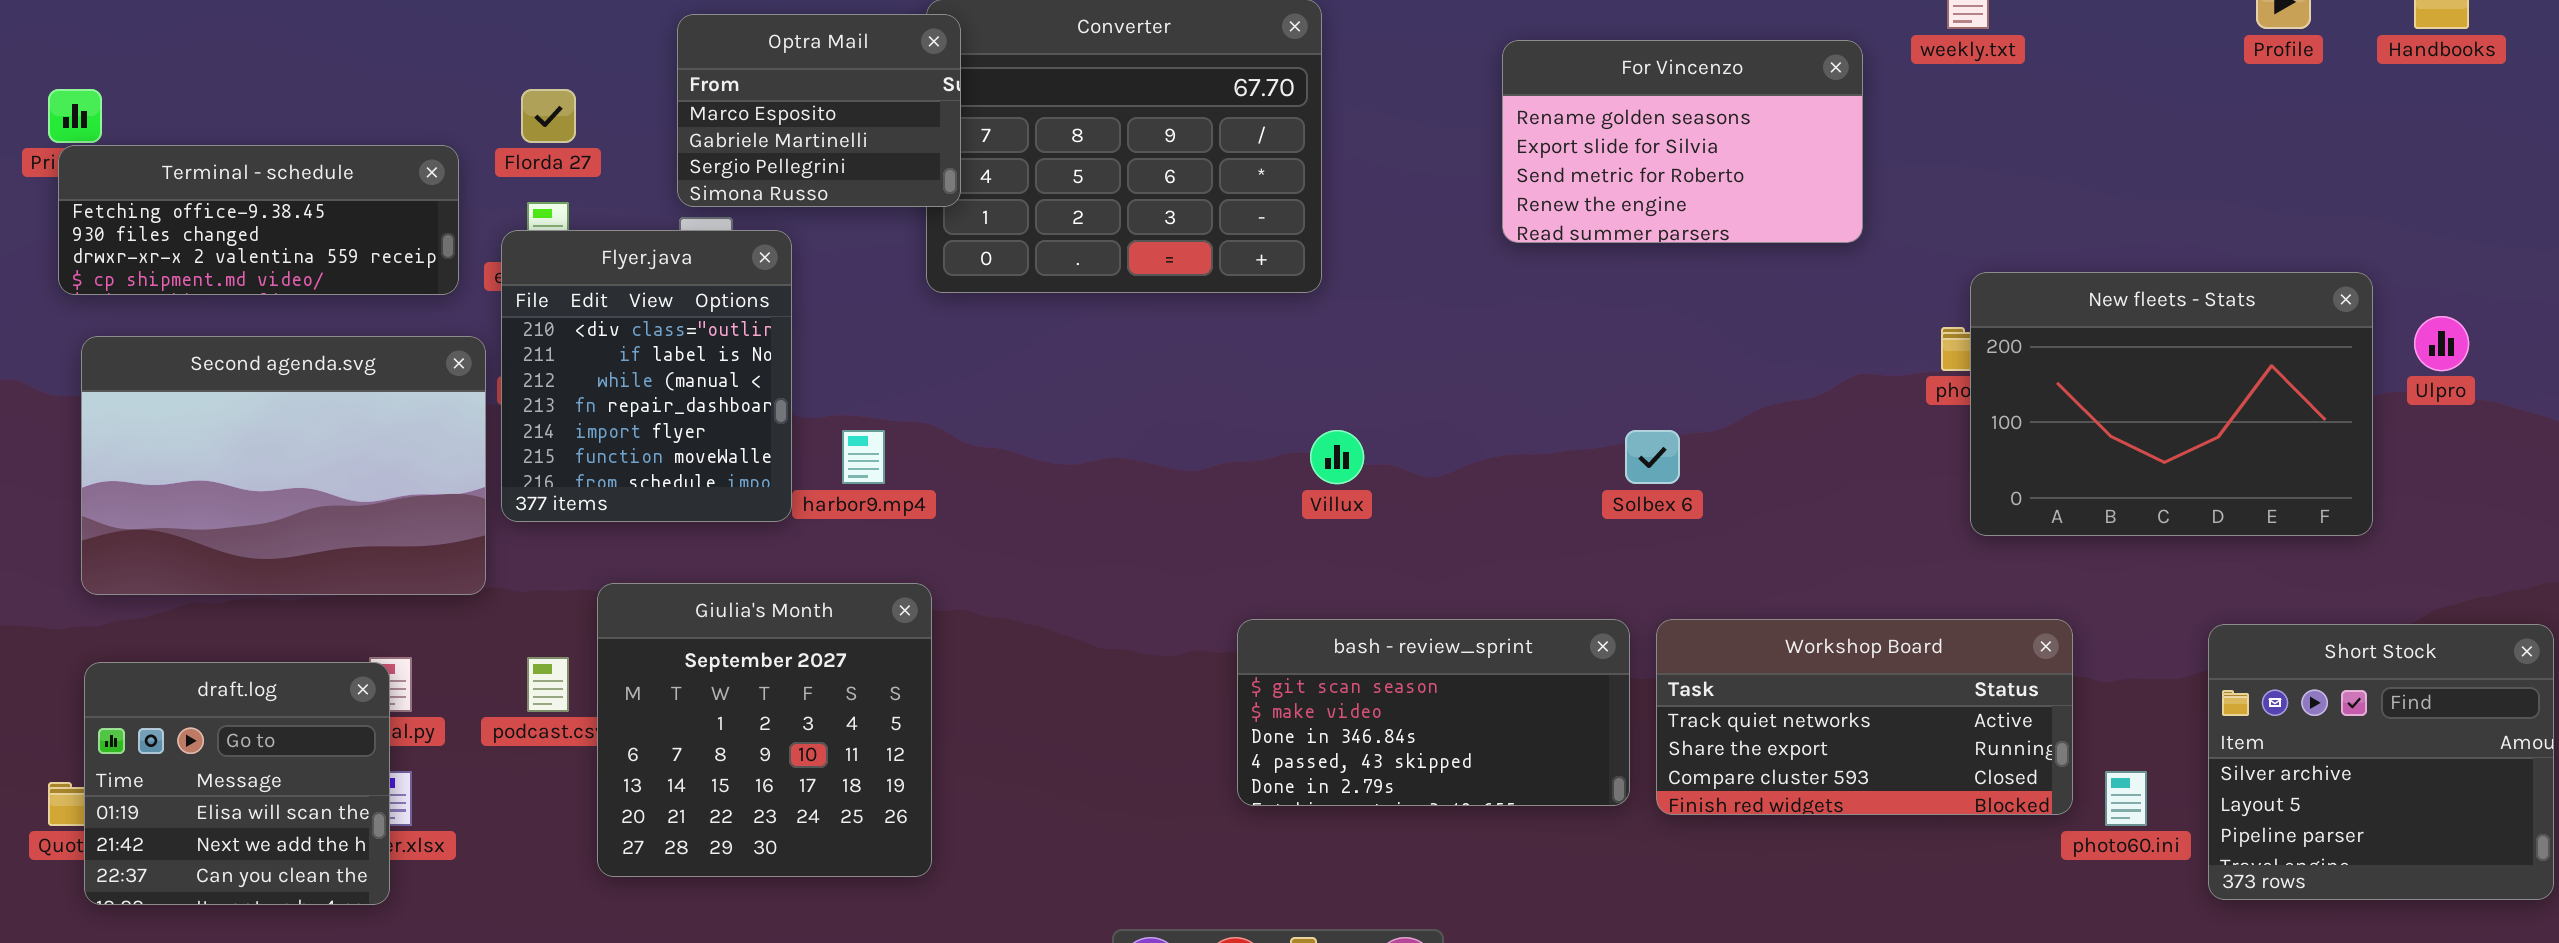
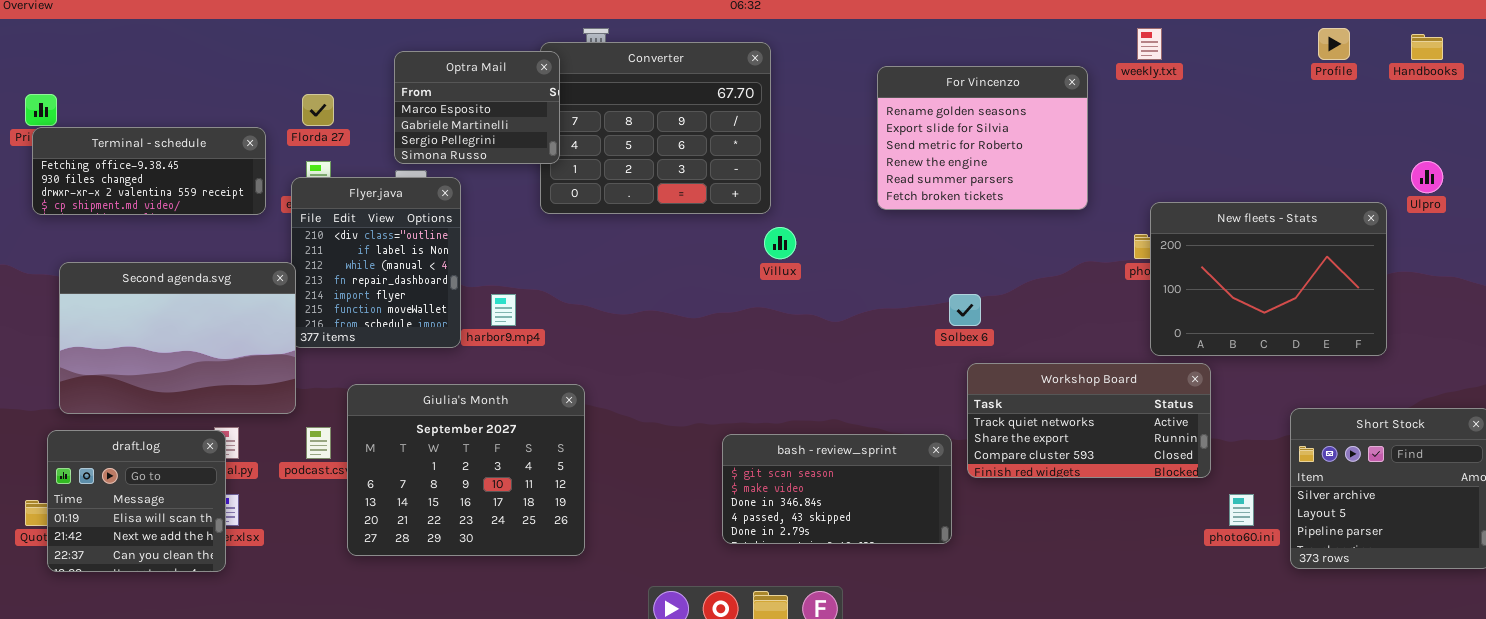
For Vincenzo: [1502,40,1863,243] -> [877,66,1088,210], resized
Ulpro: [2414,316,2469,371] -> [1411,161,1443,193], moved
Second agenda.svg: [81,336,486,595] -> [59,262,296,414], moved
Villux: [1310,430,1364,484] -> [764,227,796,259], moved
Giulia's Month: [597,583,932,877] -> [347,384,585,556], resized
bash - review_sprint: [1237,619,1630,806] -> [722,434,952,544], moved
Workshop Board: [1656,619,2073,815] -> [967,363,1211,478], moved

